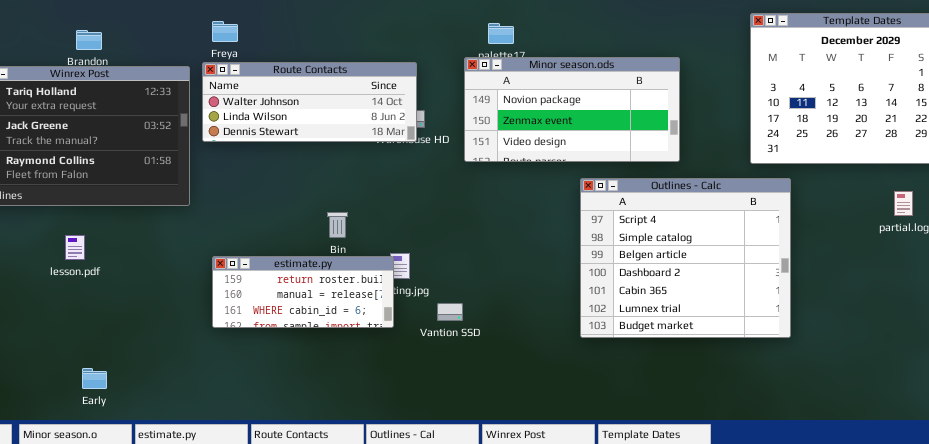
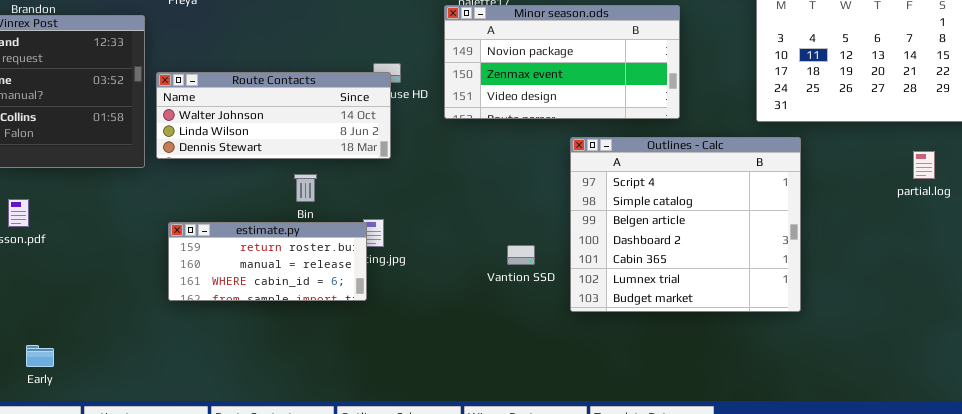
Route Contacts: [202,62,417,142] -> [156,72,391,159], moved
Vantion SSD: [437,303,463,321] -> [507,245,535,265], moved

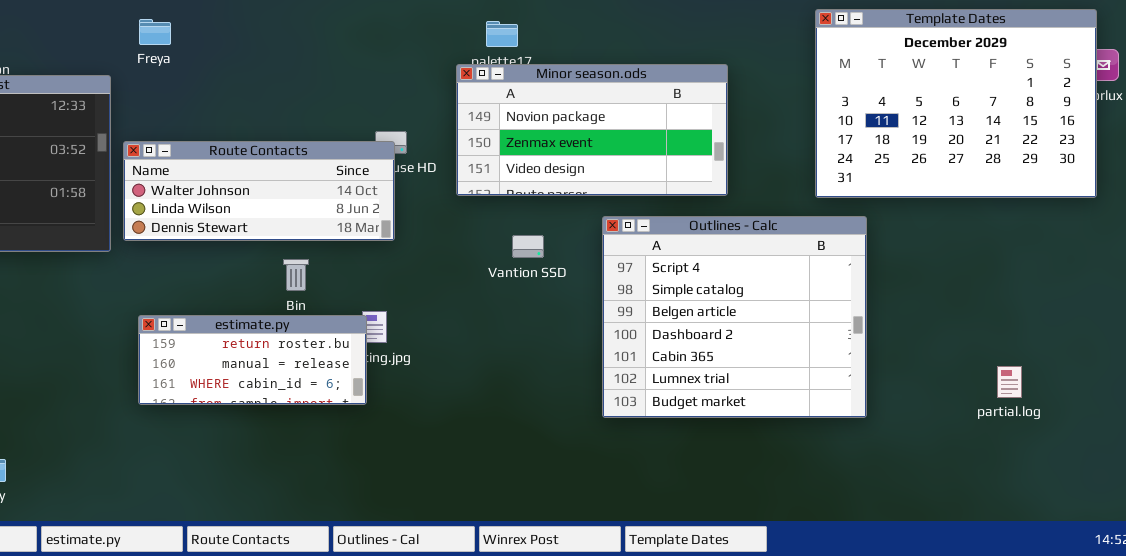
partial.log: [913,151,935,179] -> [997,366,1022,398], moved
Vantion SSD: [507,245,535,265] -> [512,235,544,258], moved

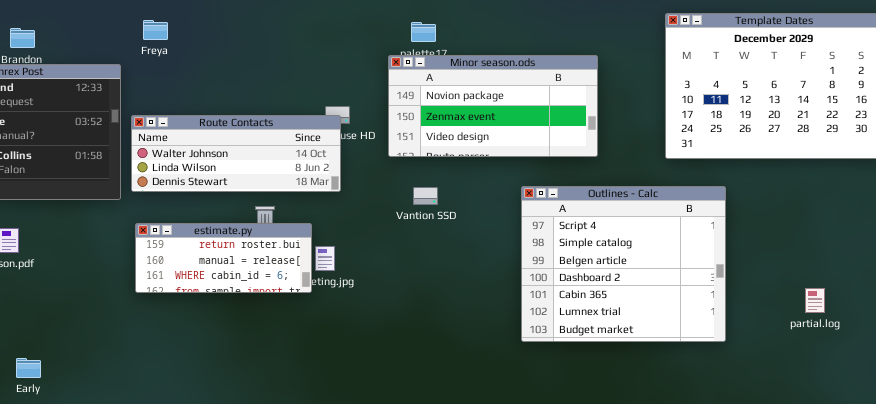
Outlines - Calc: [602,216,867,418] -> [521,186,726,342], moved
Vantion SSD: [512,235,544,258] -> [413,187,438,205], moved
estimate.py: [138,315,367,405] -> [135,223,312,293], moved

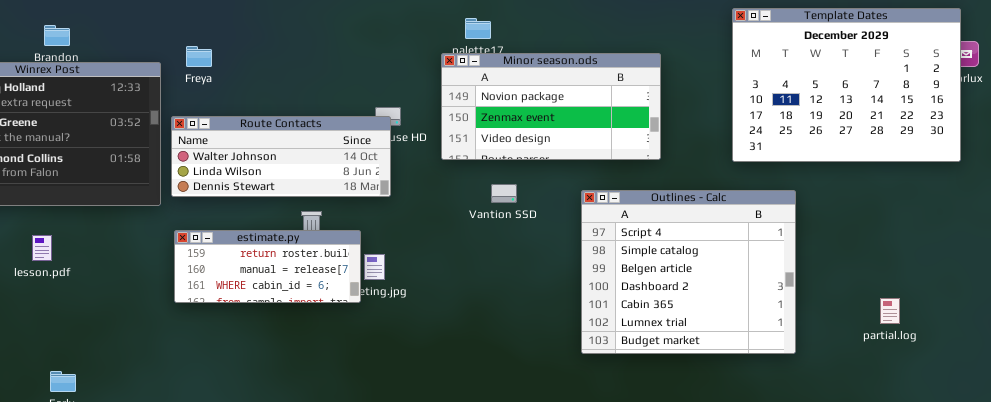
Freya: [143,20,168,40] -> [186,46,212,67], moved
Vantion SSD: [413,187,438,205] -> [491,184,517,203], moved

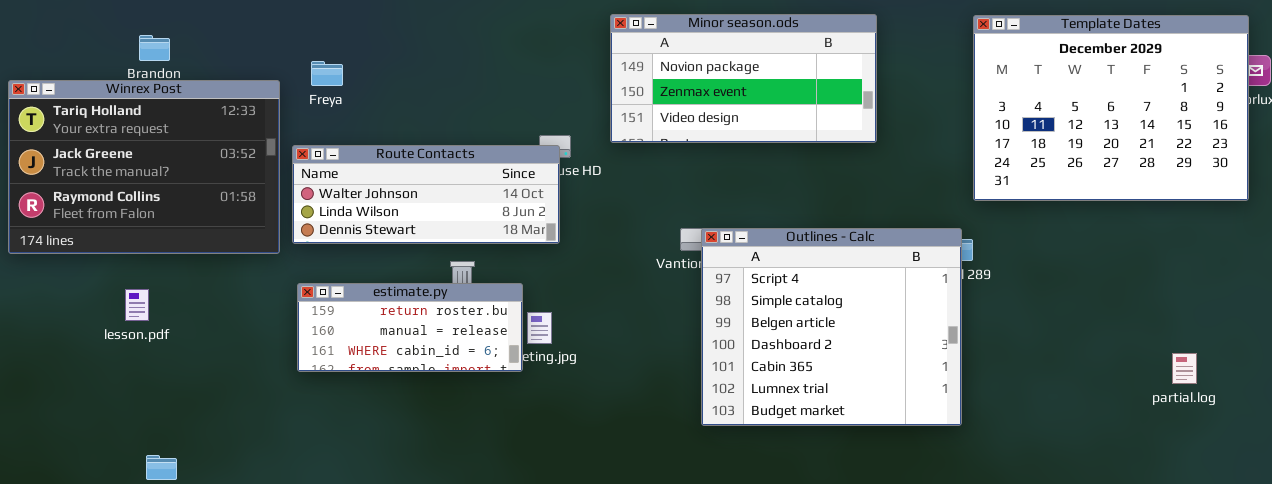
Minor season.ods: [441,53,661,160] -> [610,14,877,143], moved
Outlines - Calc: [581,190,796,354] -> [701,228,962,426], moved
partial.log: [880,298,900,324] -> [1172,353,1197,384], moved

